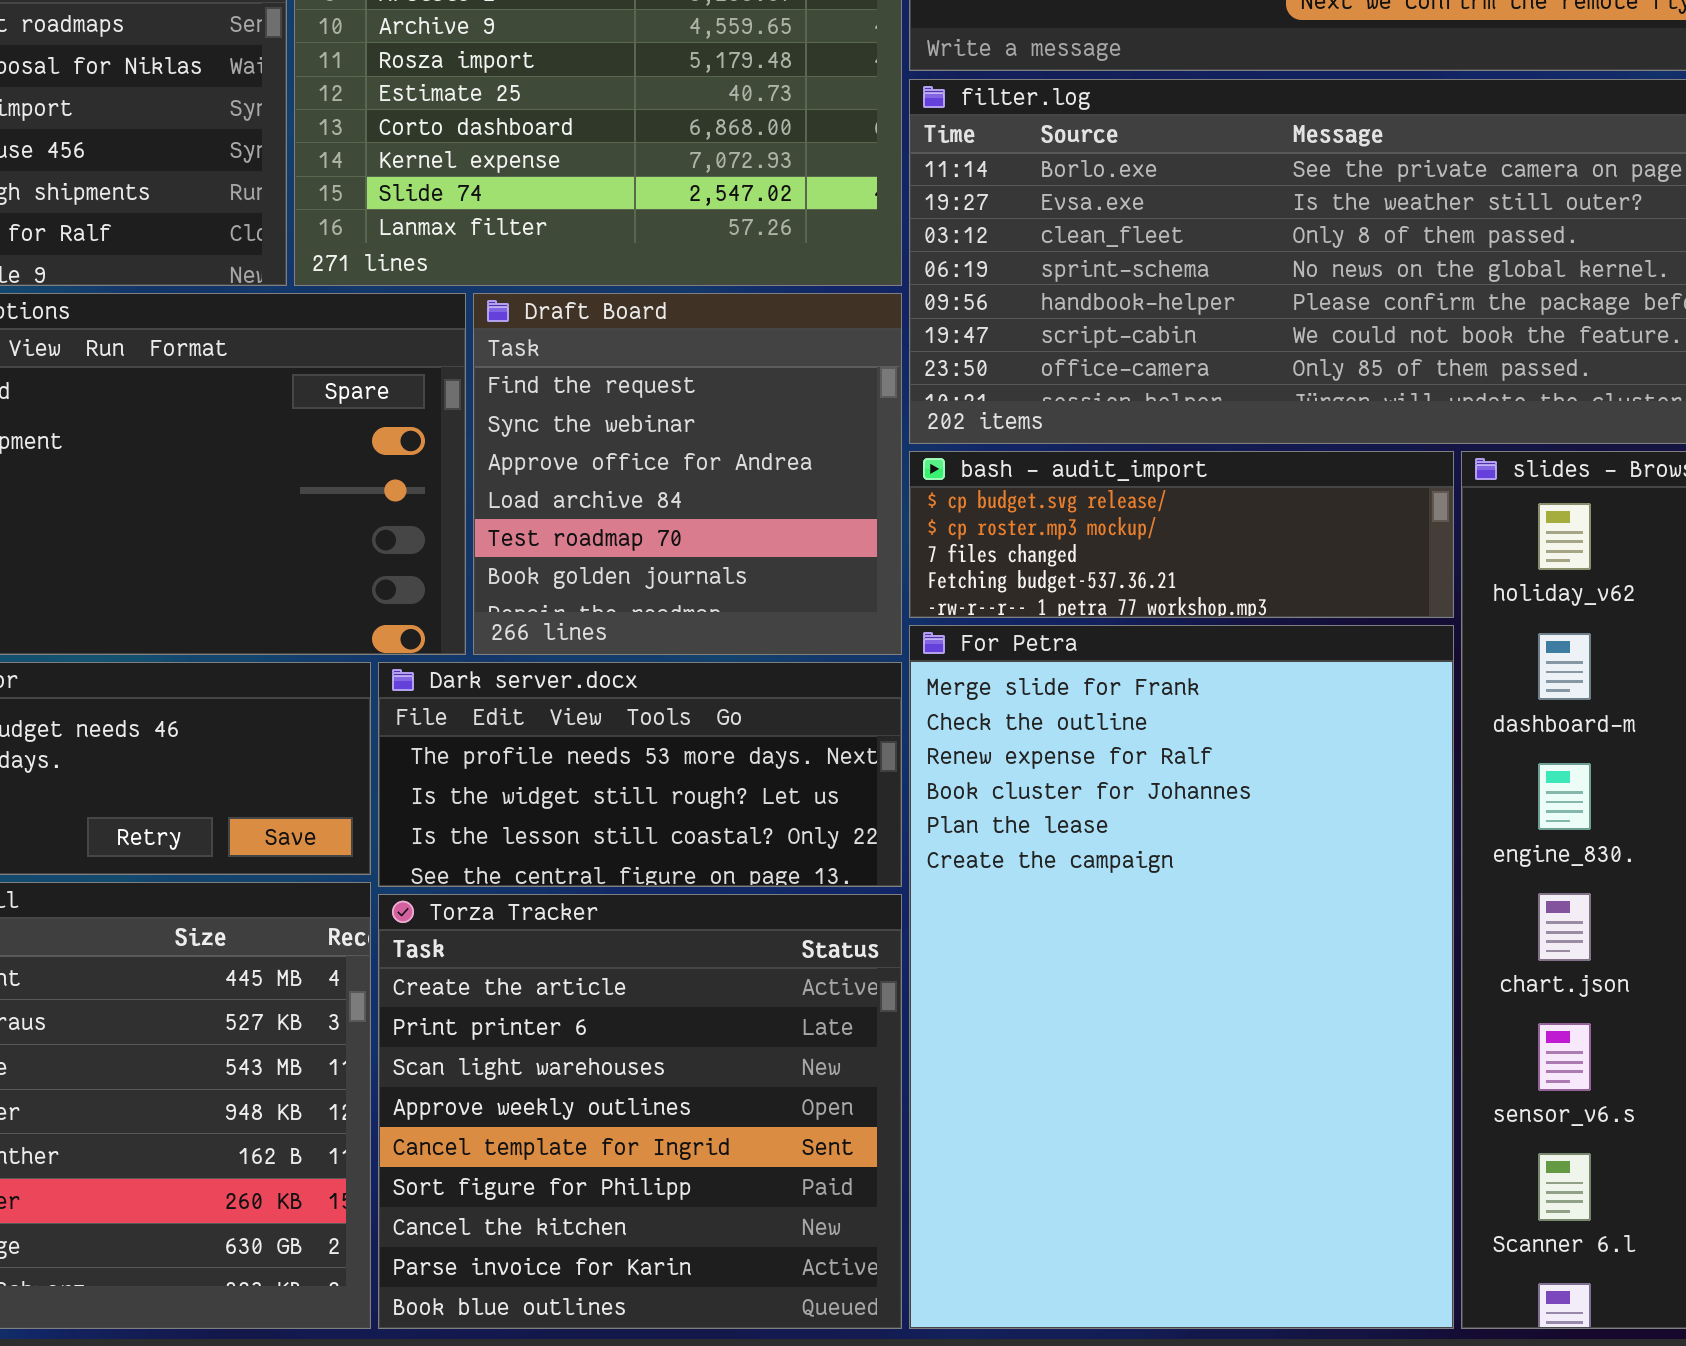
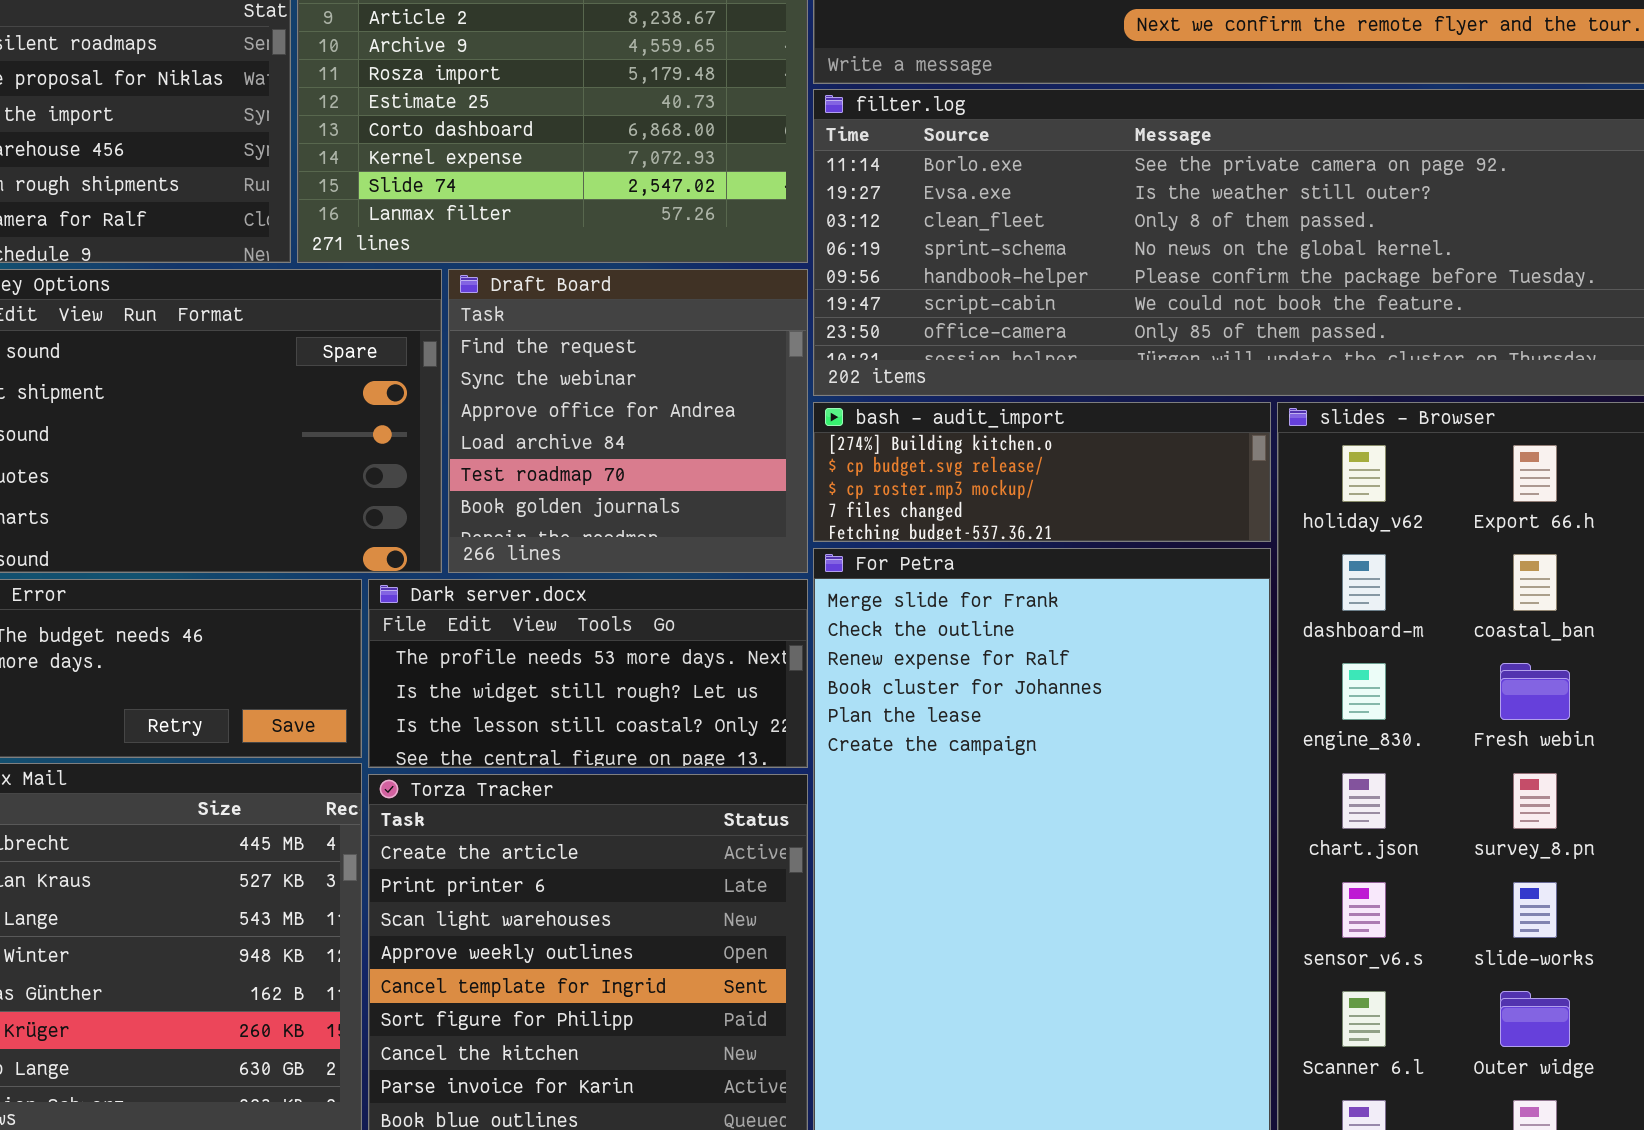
bash - audit_import: [909,451,1454,618] -> [813,402,1271,542], scrolled up 1 row

